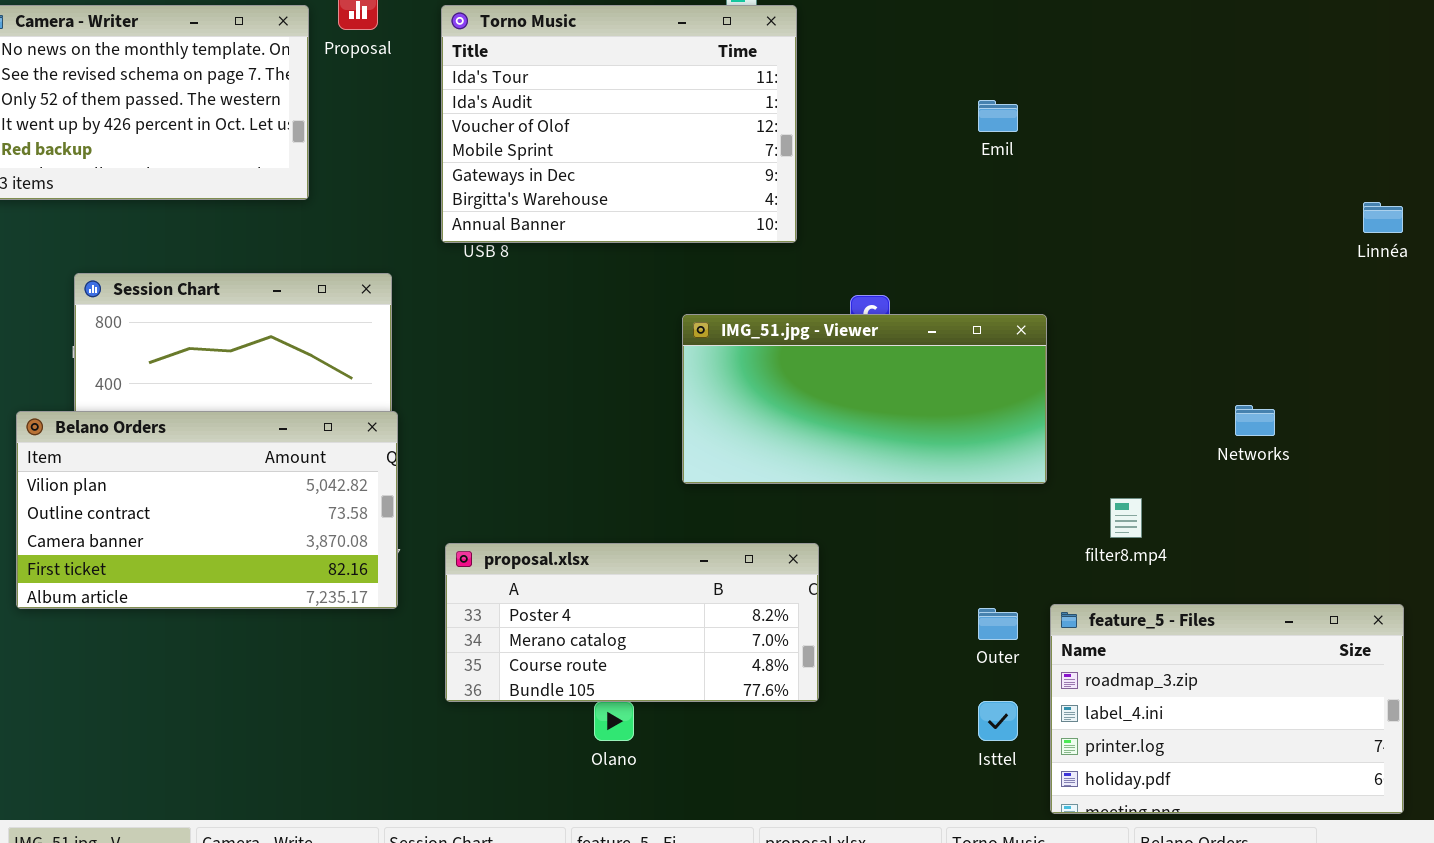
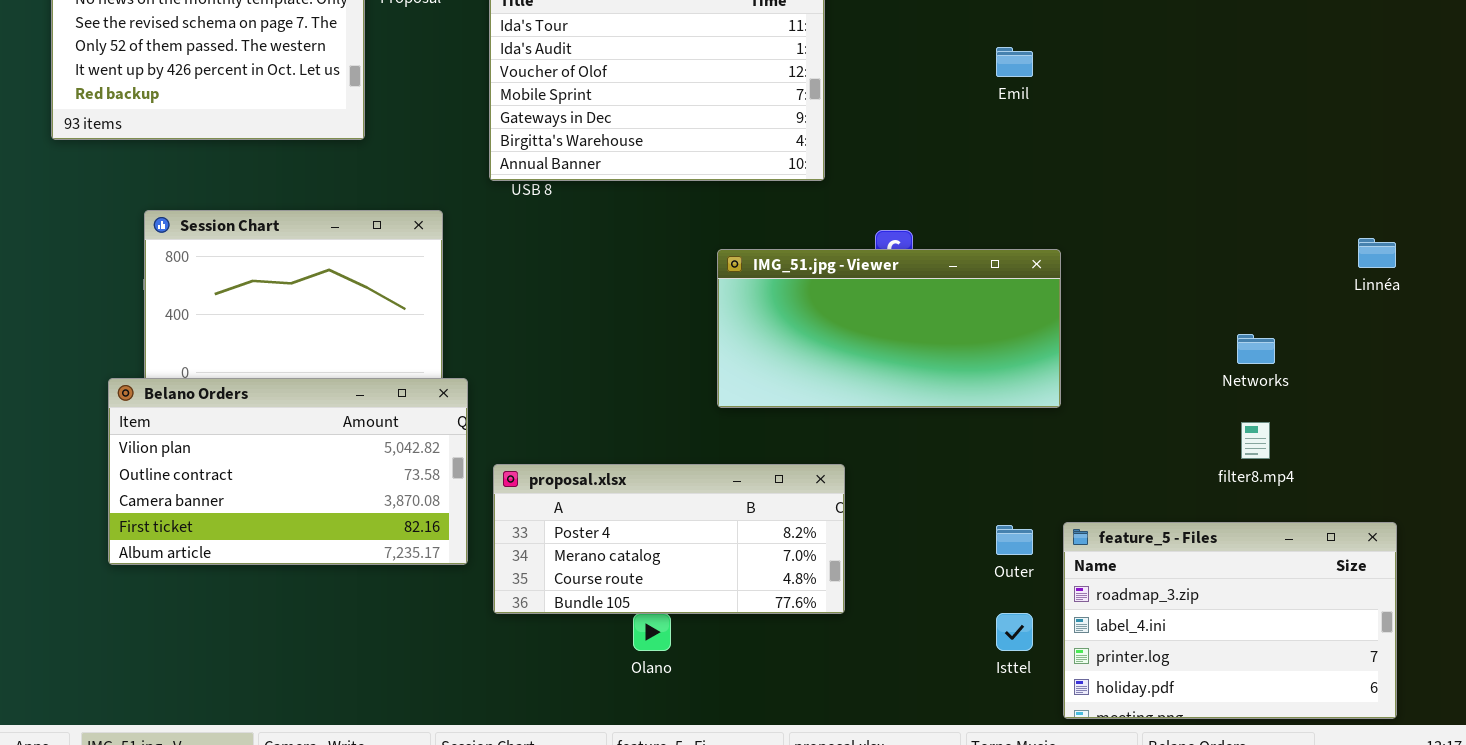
Linnéa: [1363,202,1403,233] -> [1358,238,1396,268], moved
Belano Orders: [16,411,398,609] -> [108,378,468,565], moved
filter8.mp4: [1110,498,1142,538] -> [1241,422,1270,459], moved

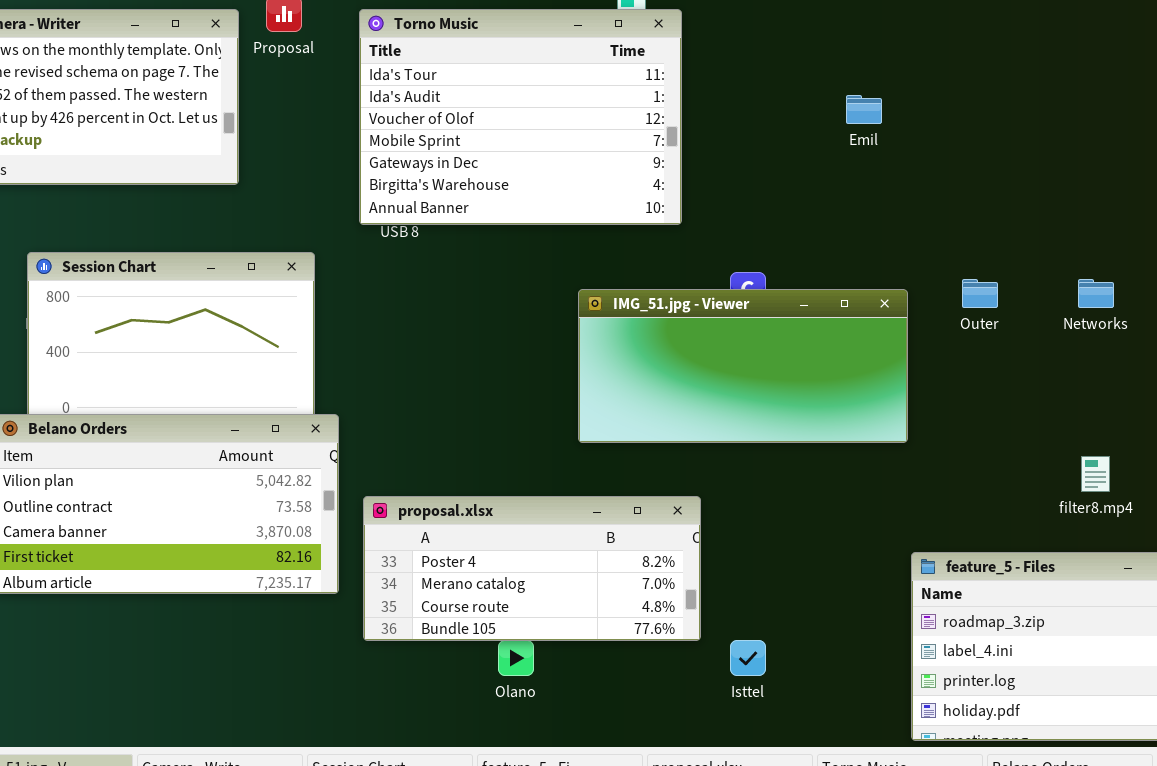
Networks: [1237,334,1275,364] -> [1078,279,1114,308], moved
Outer: [996,525,1033,555] -> [962,279,998,308], moved
Isttel: [996,613,1033,651] -> [730,640,766,676], moved

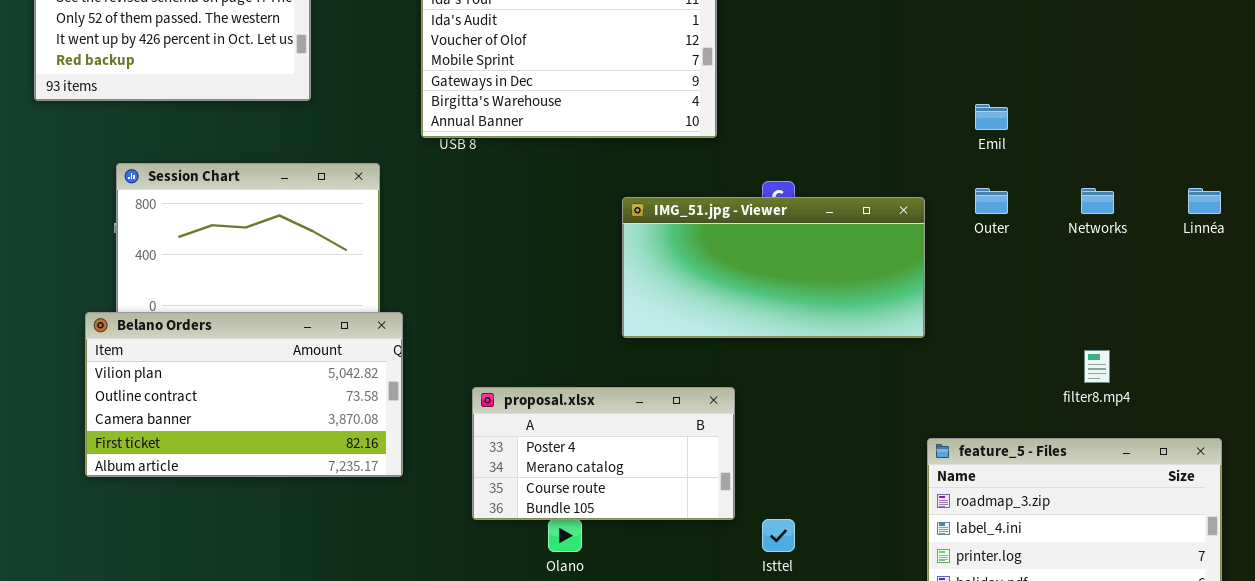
Emil: [846,95,882,124] -> [975,104,1008,130], moved
proposal.xlsx: [363,496,701,641] -> [472,387,735,520], resized

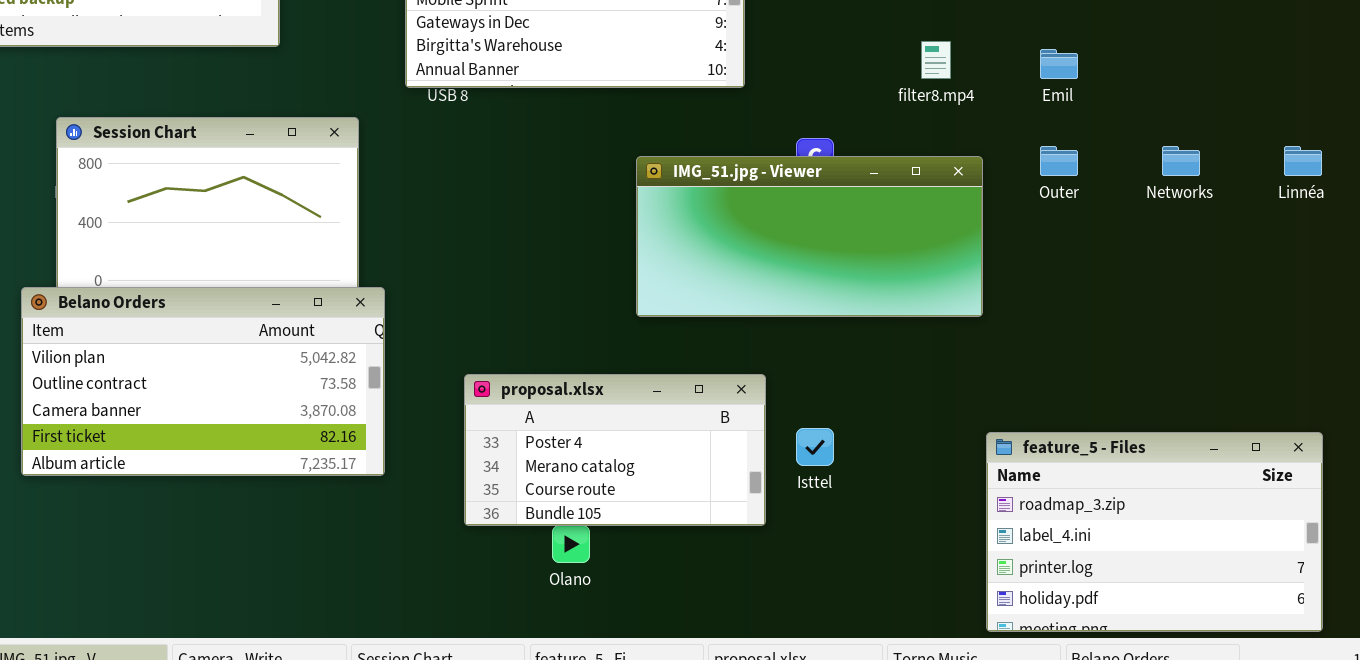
filter8.mp4: [1084,350,1110,383] -> [921,41,951,79], moved
Isttel: [762,519,795,552] -> [796,428,834,466], moved

